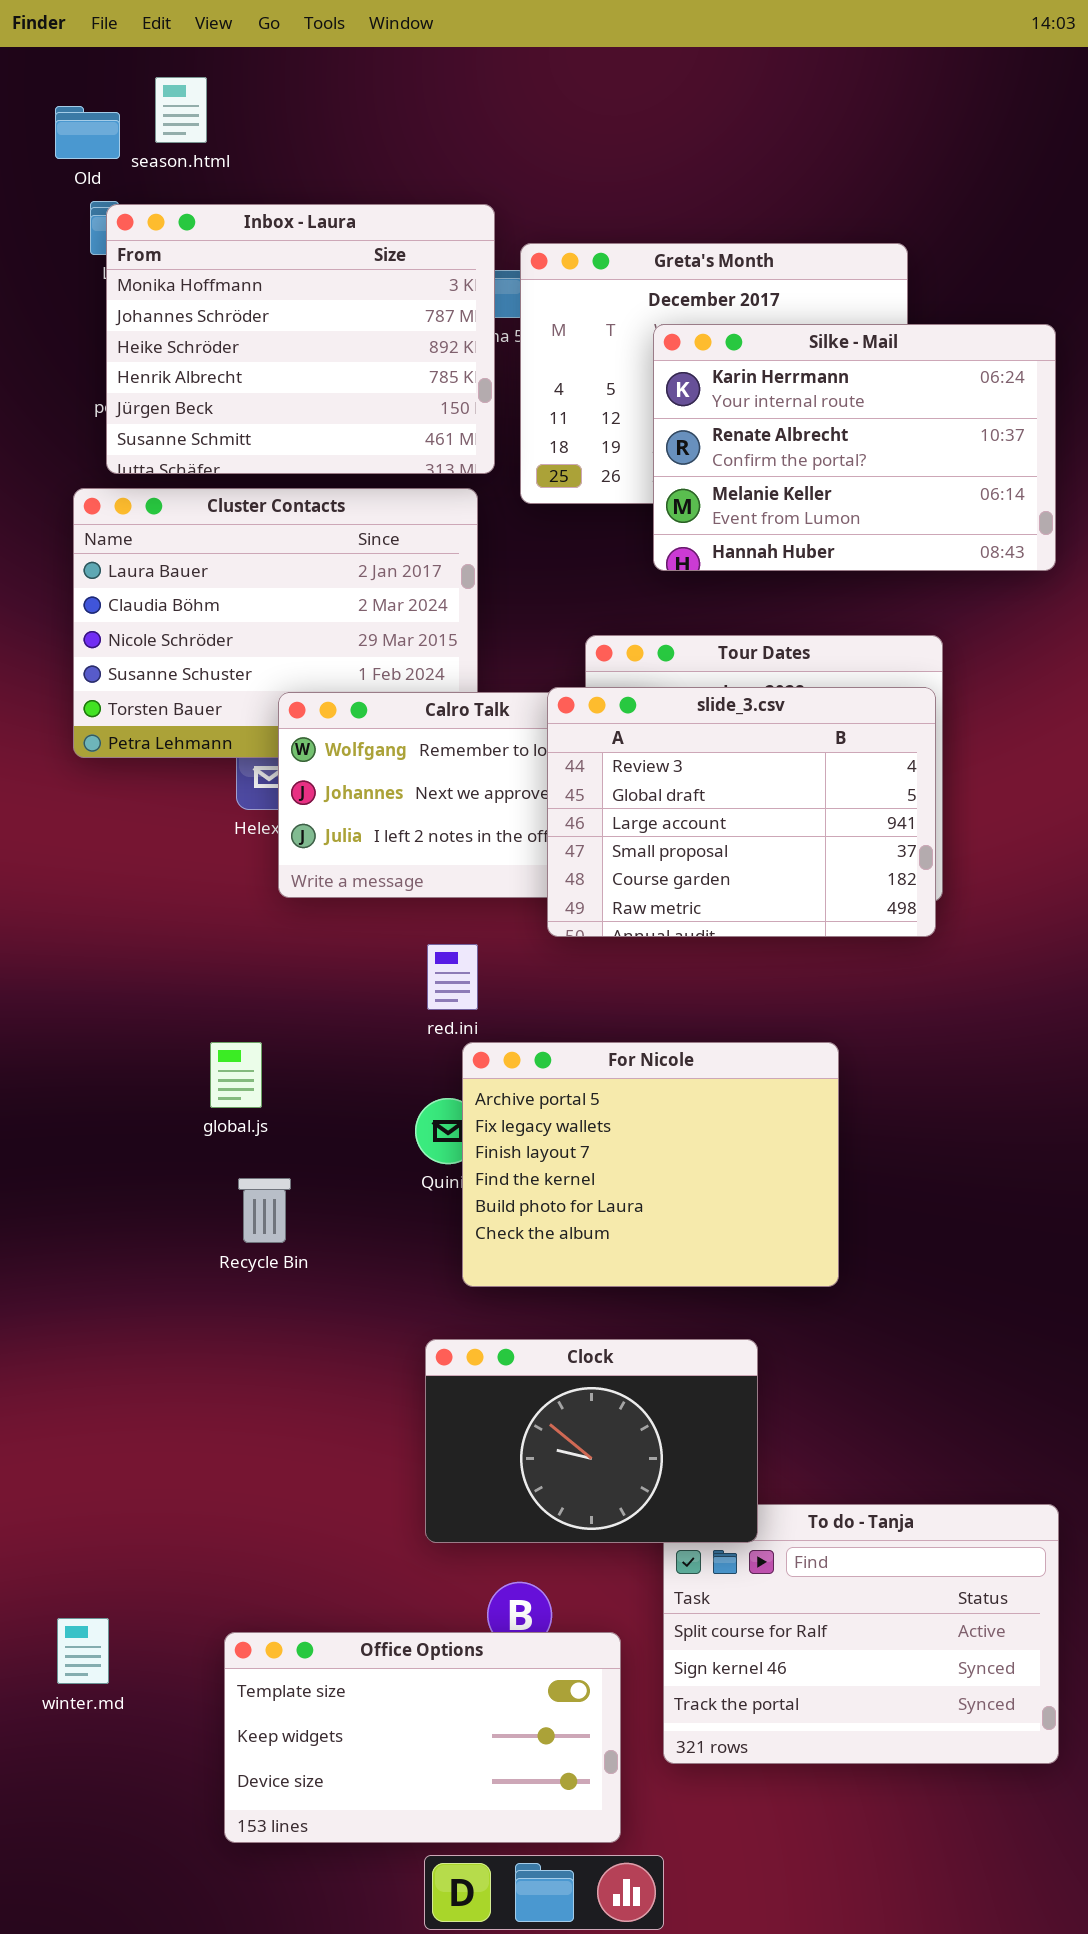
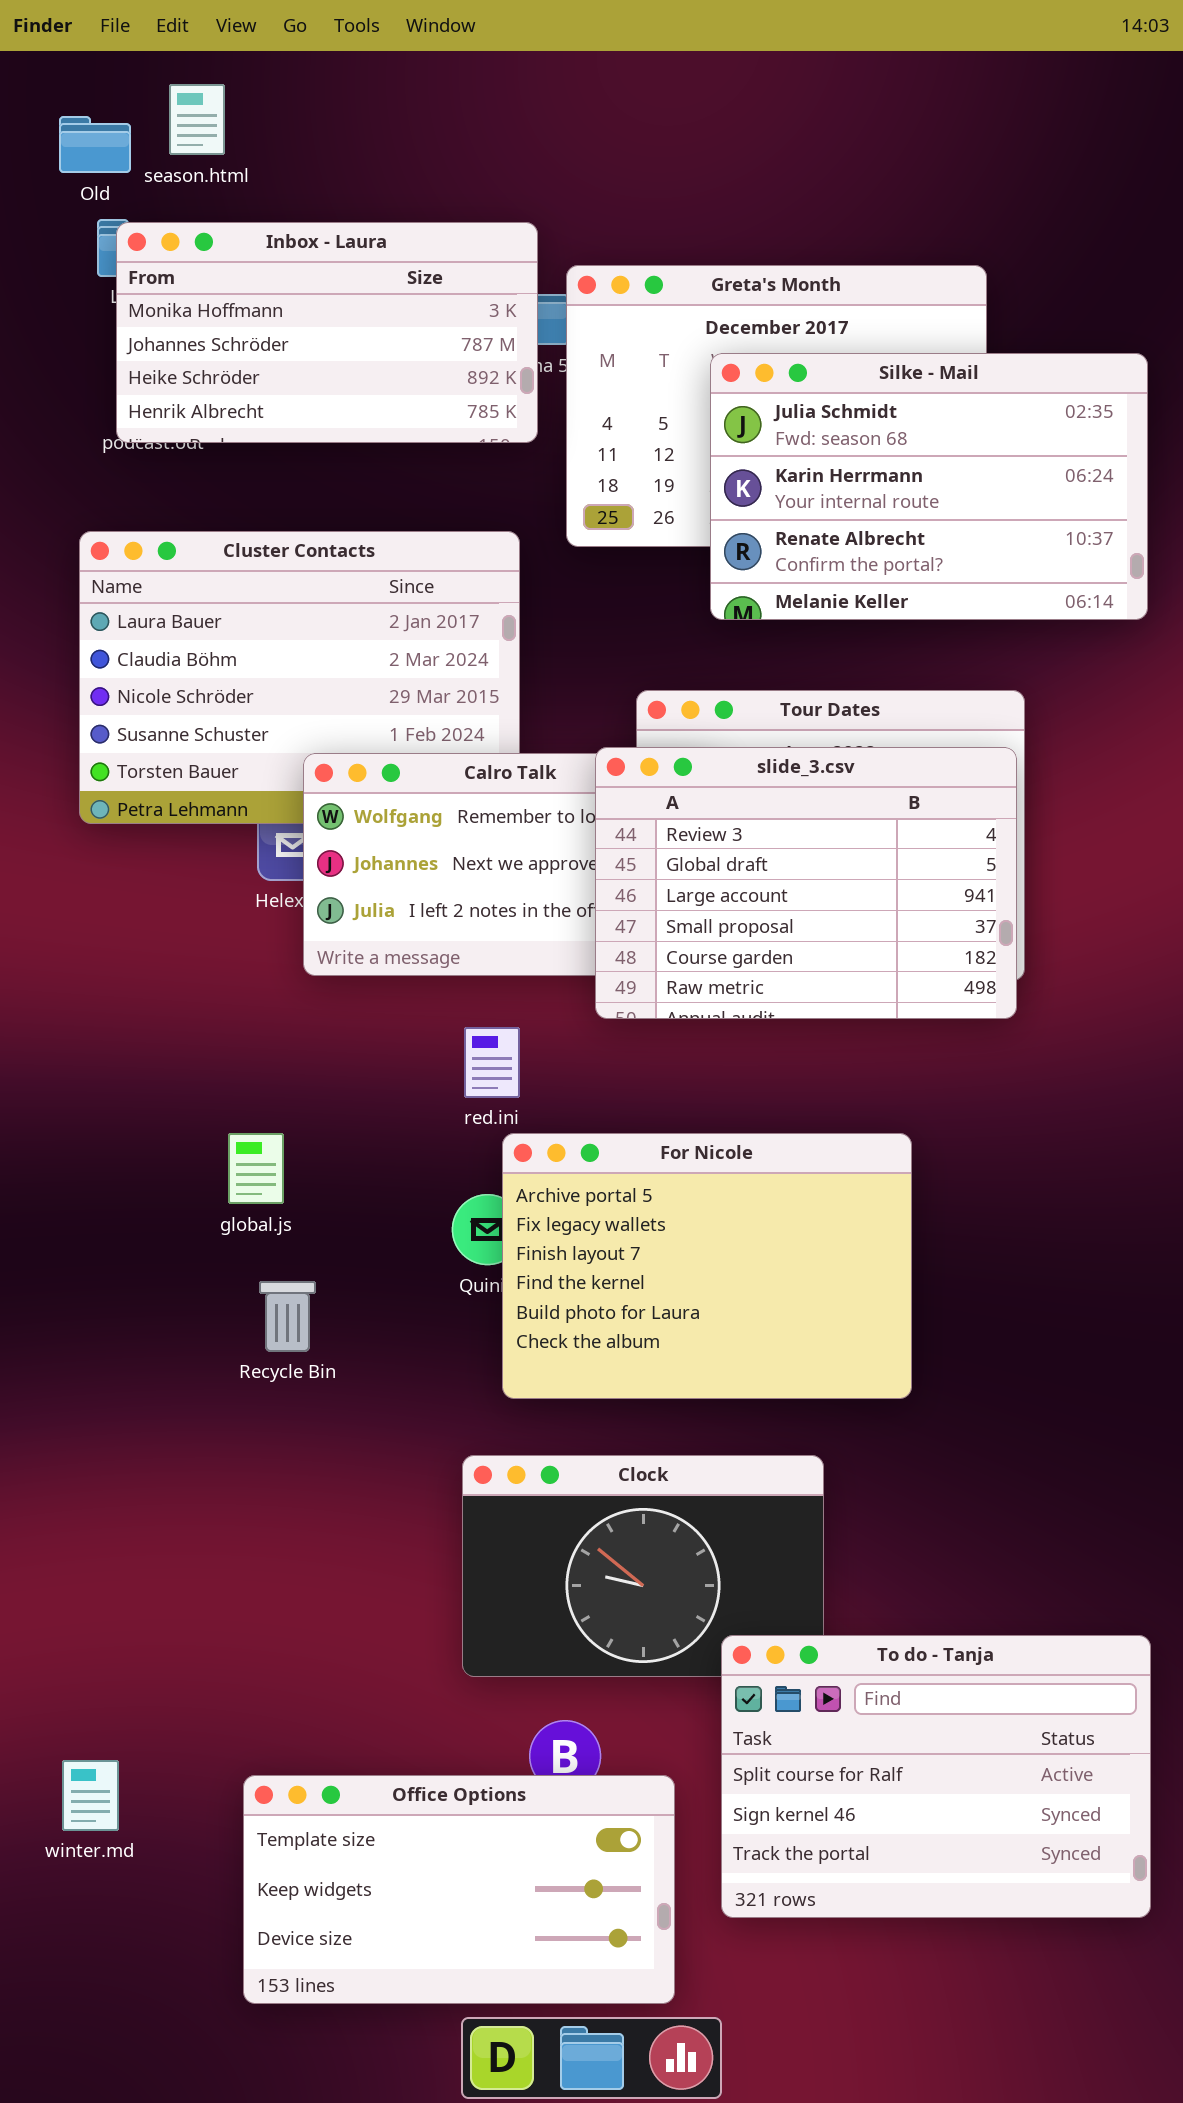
Inbox - Laura: [106,204,495,474] -> [116,222,538,443], resized
Silke - Mail: [653,324,1056,571] -> [710,353,1148,620], scrolled up 1 row
To do - Tanja: [663,1504,1059,1764] -> [721,1635,1151,1918], raised

